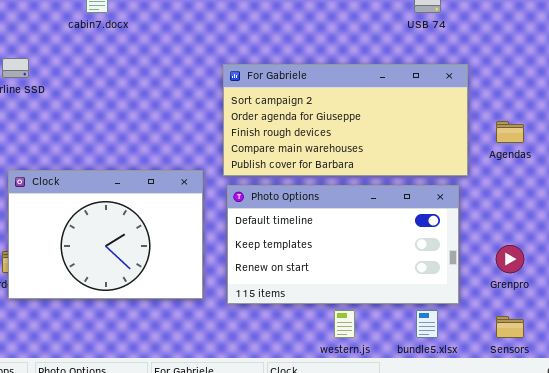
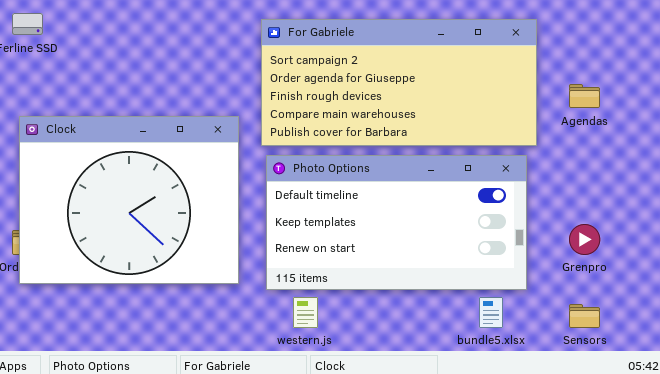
Clock: [8,170,203,299] -> [19,116,239,284], resized
western.js: [334,310,355,338] -> [293,297,318,328], moved

